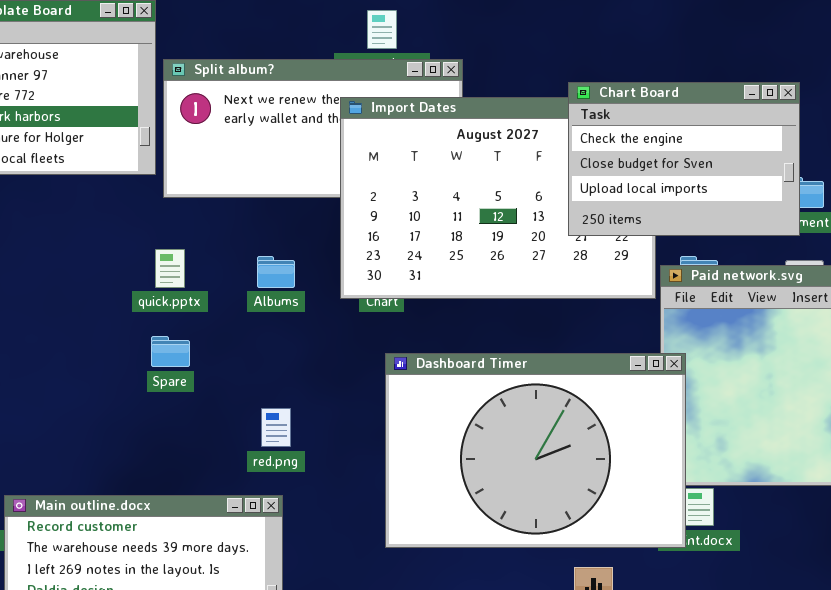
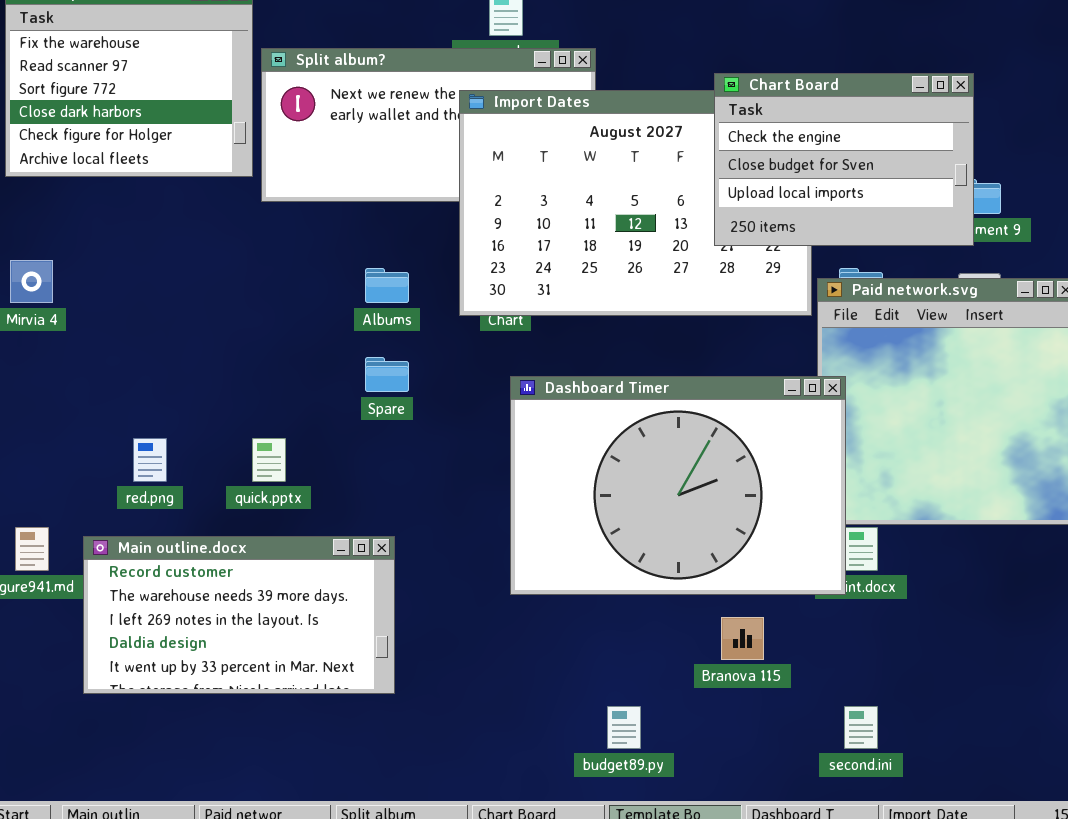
quick.pptx: [155,249,185,288] -> [252,438,286,482], moved
Spare: [151,336,190,367] -> [365,357,409,392], moved
red.png: [261,408,291,447] -> [133,438,167,482], moved

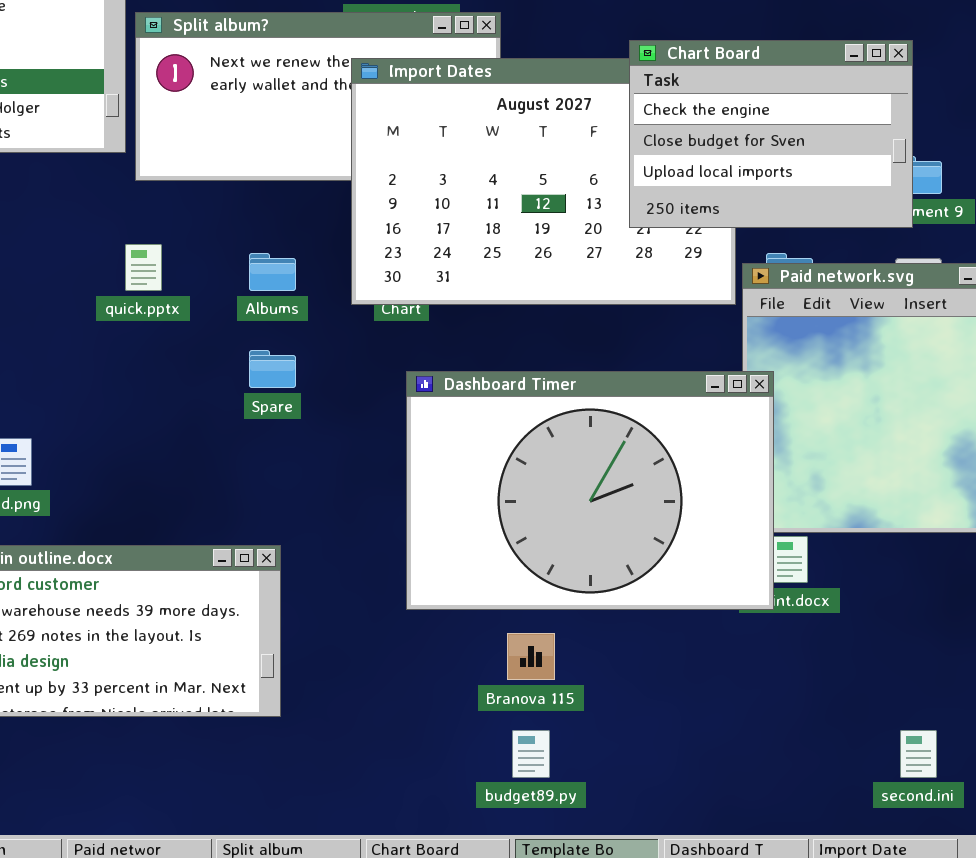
quick.pptx: [252,438,286,482] -> [125,244,162,291], moved
Branova 115: [721,617,764,660] -> [507,633,555,680], moved
second.ini: [844,706,878,749] -> [900,730,937,778], moved

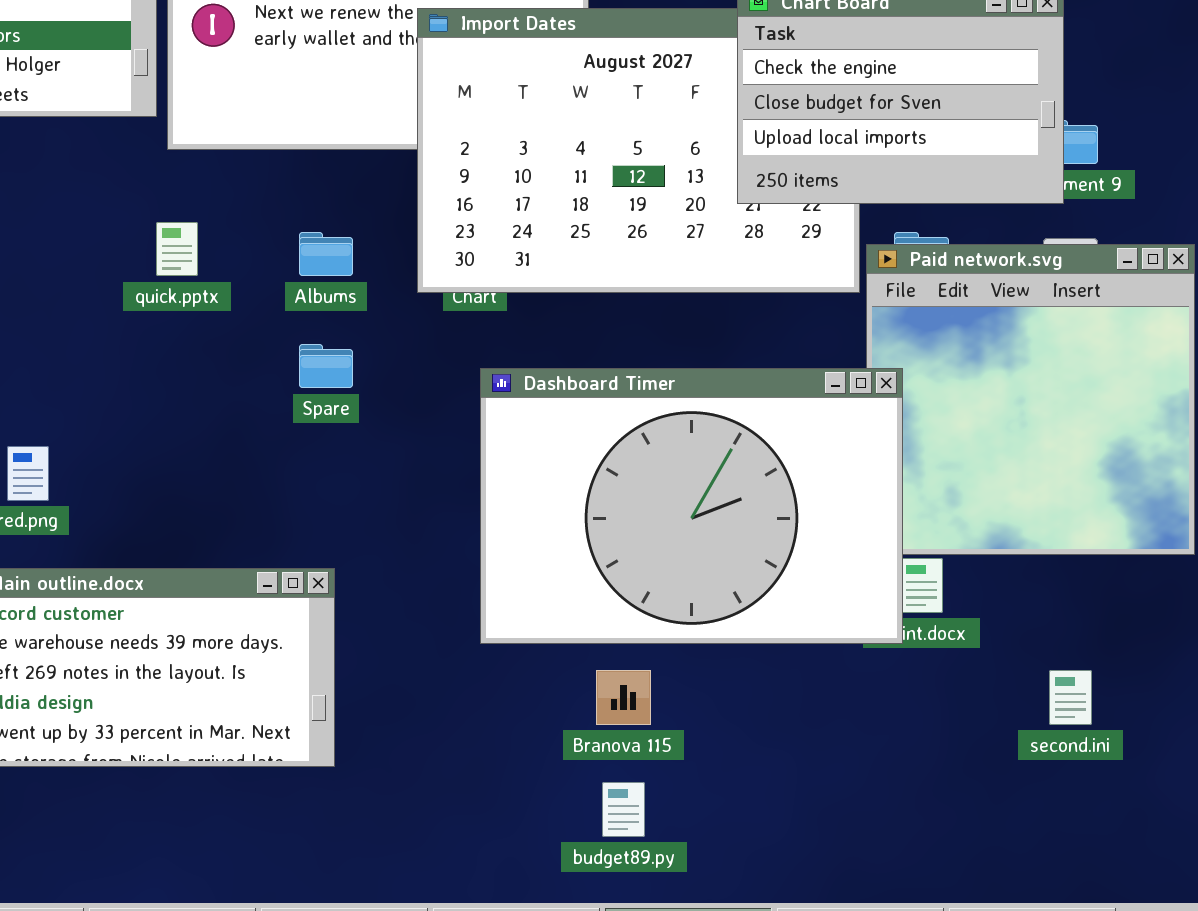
second.ini: [900,730,937,778] -> [1049,670,1092,725], moved

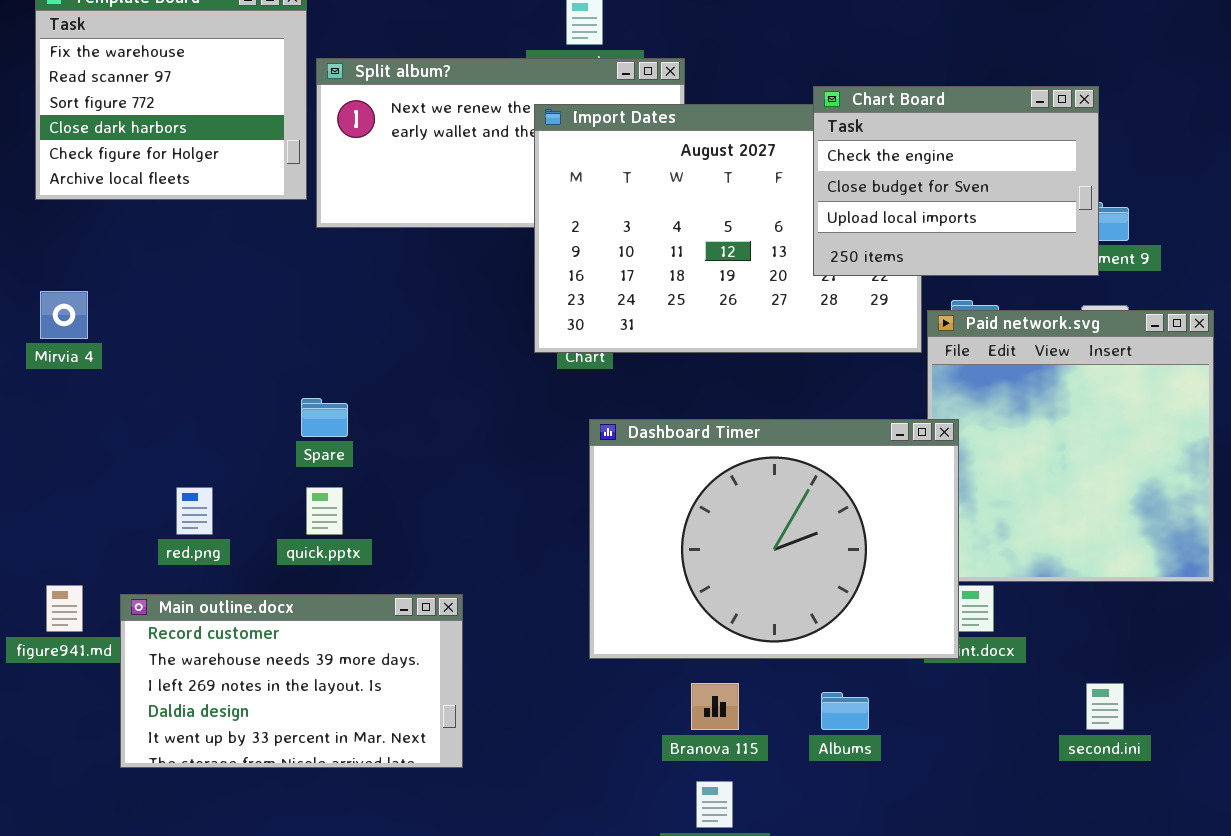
quick.pptx: [156,222,198,276] -> [306,487,343,535], moved
Albums: [299,232,353,276] -> [821,692,869,730], moved
Spare: [299,344,353,388] -> [301,398,348,437], moved

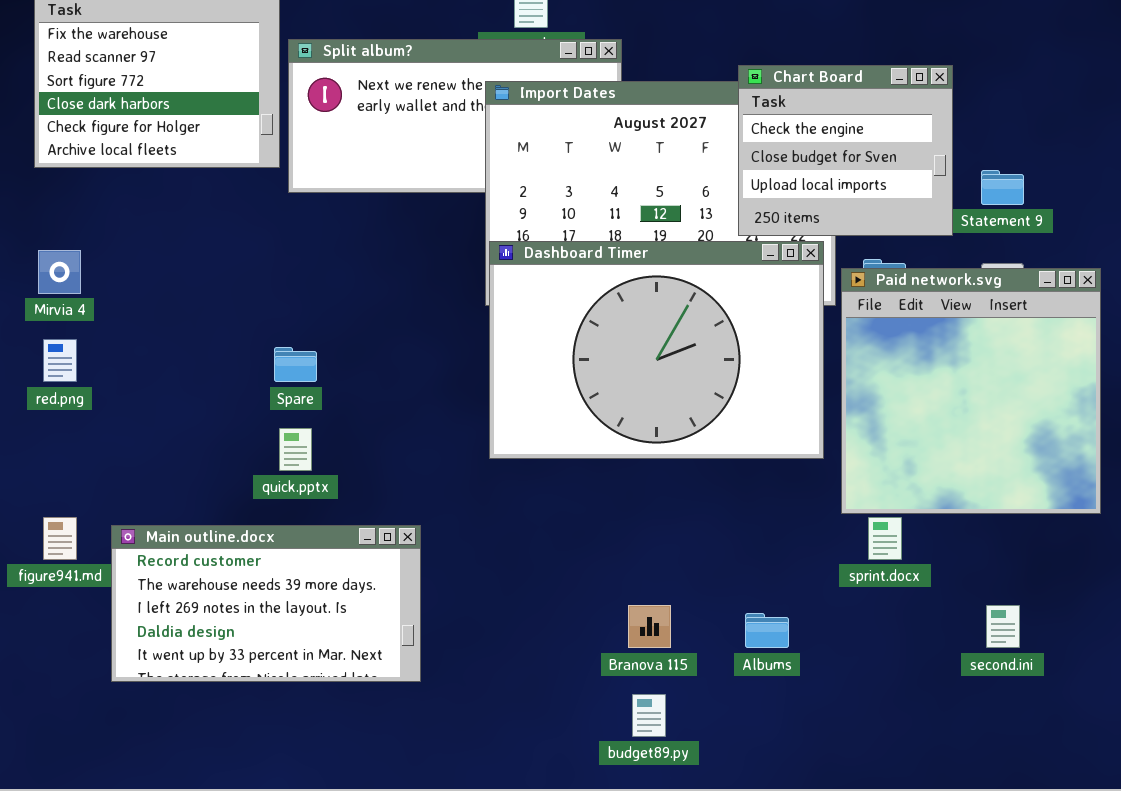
Chart Board: [813,86,1099,276] -> [738,65,953,236], resized
Dashboard Timer: [589,419,959,659] -> [489,241,824,459], moved
red.png: [176,487,213,535] -> [43,339,77,382], moved

